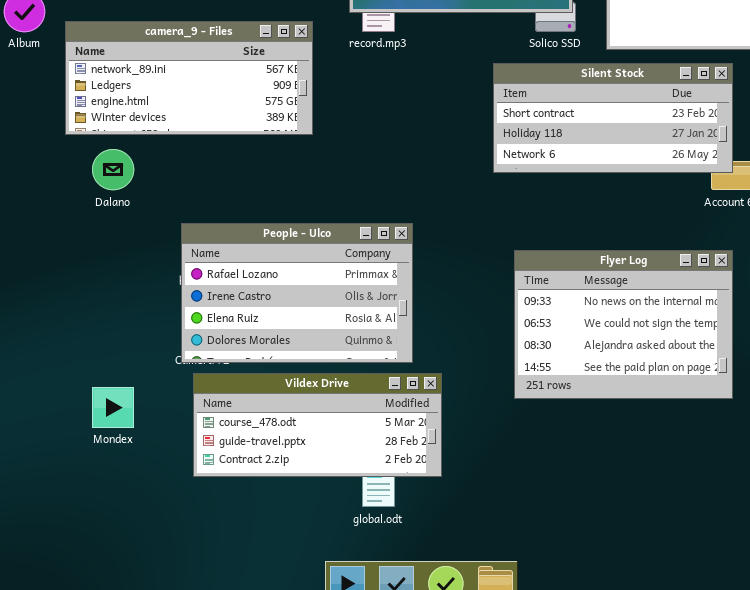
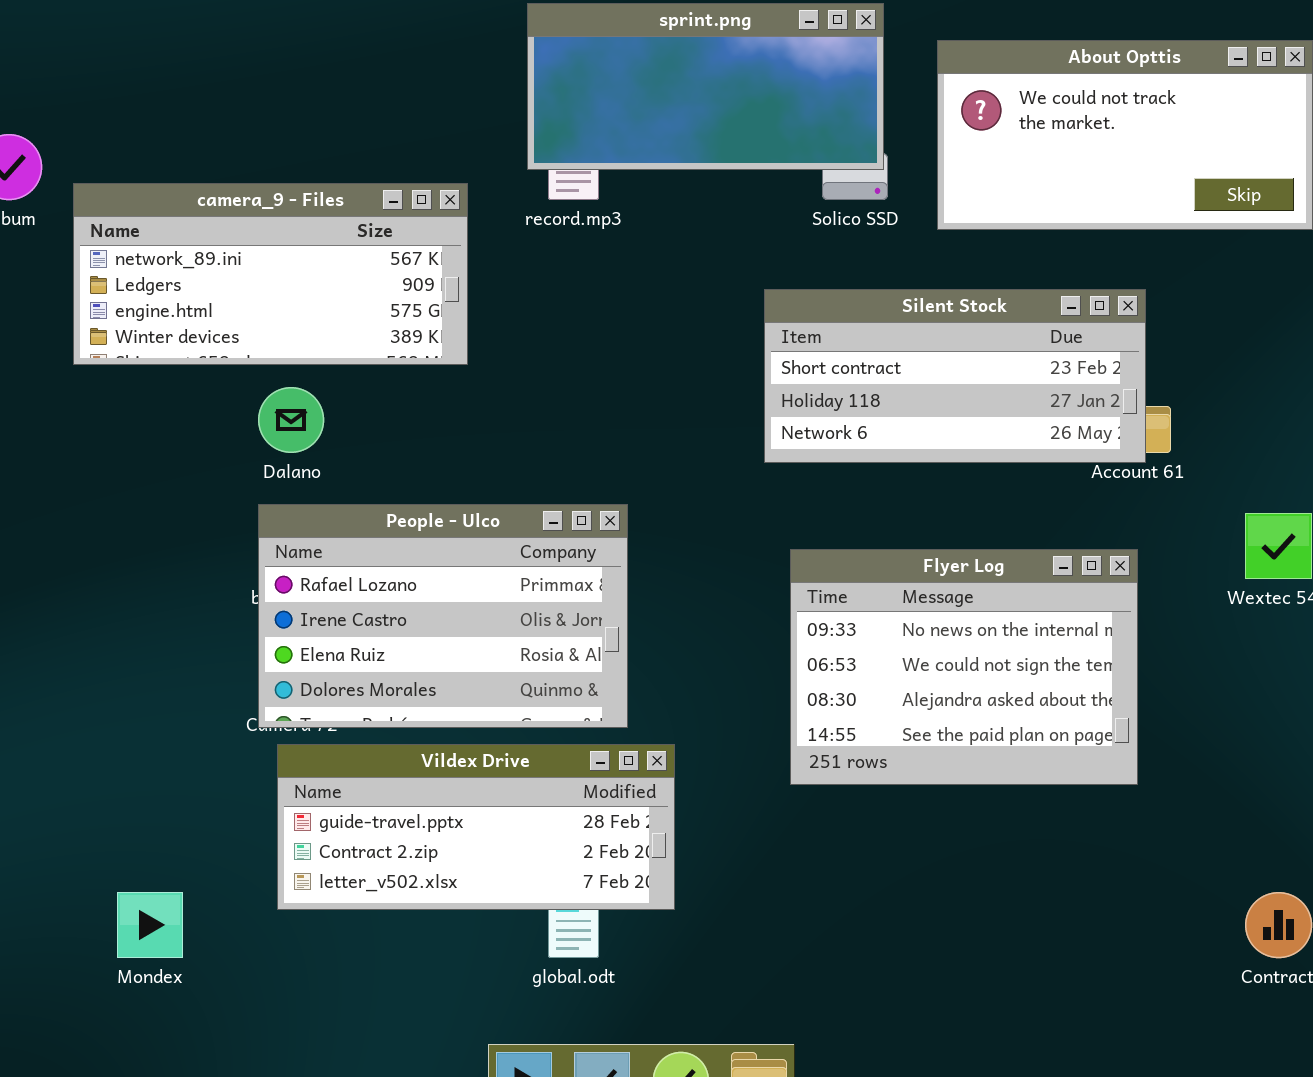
Silent Stock: [493,63,733,173] -> [764,289,1146,463], moved
Dalano: [92,149,134,190] -> [258,387,324,453], moved
Vildex Drive: [193,373,442,477] -> [277,744,675,910], scrolled down 1 row
Mondex: [92,387,134,428] -> [117,892,183,958], moved

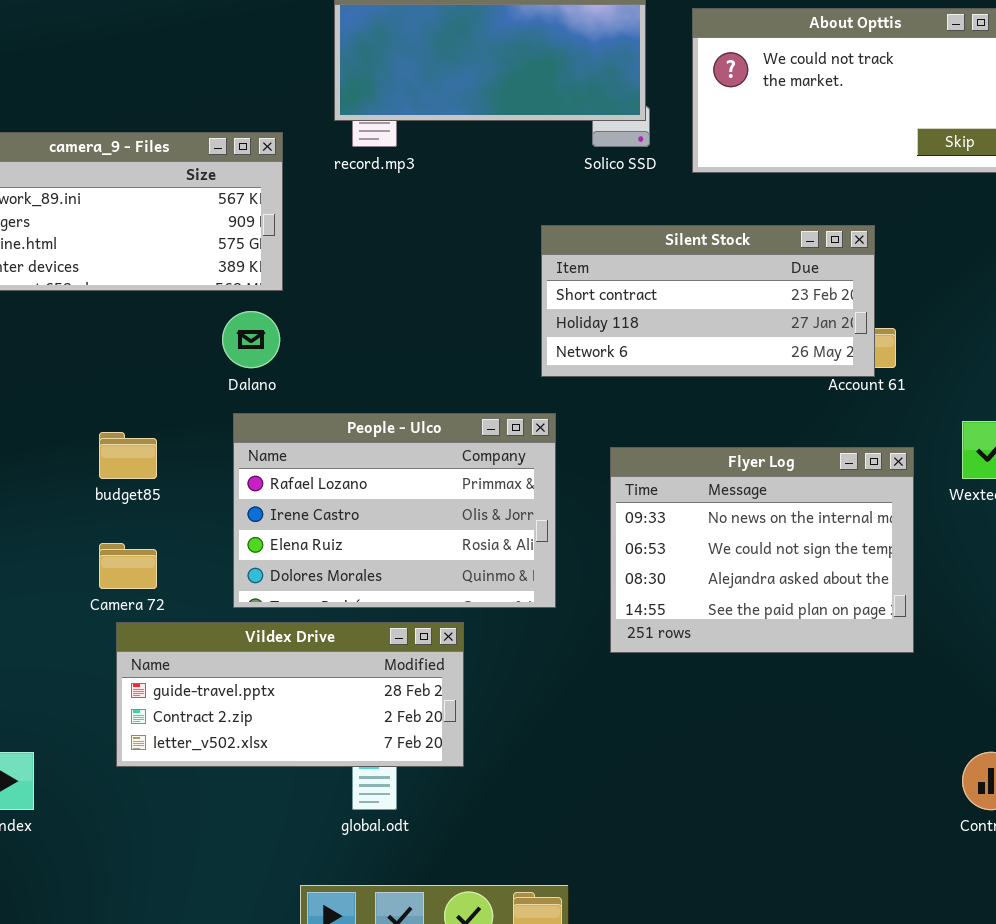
Dalano: [258,387,324,453] -> [222,311,280,368], moved
People - Ulco: [258,504,628,728] -> [233,413,556,608], moved
Flyer Log: [790,549,1138,785] -> [610,447,914,653], moved

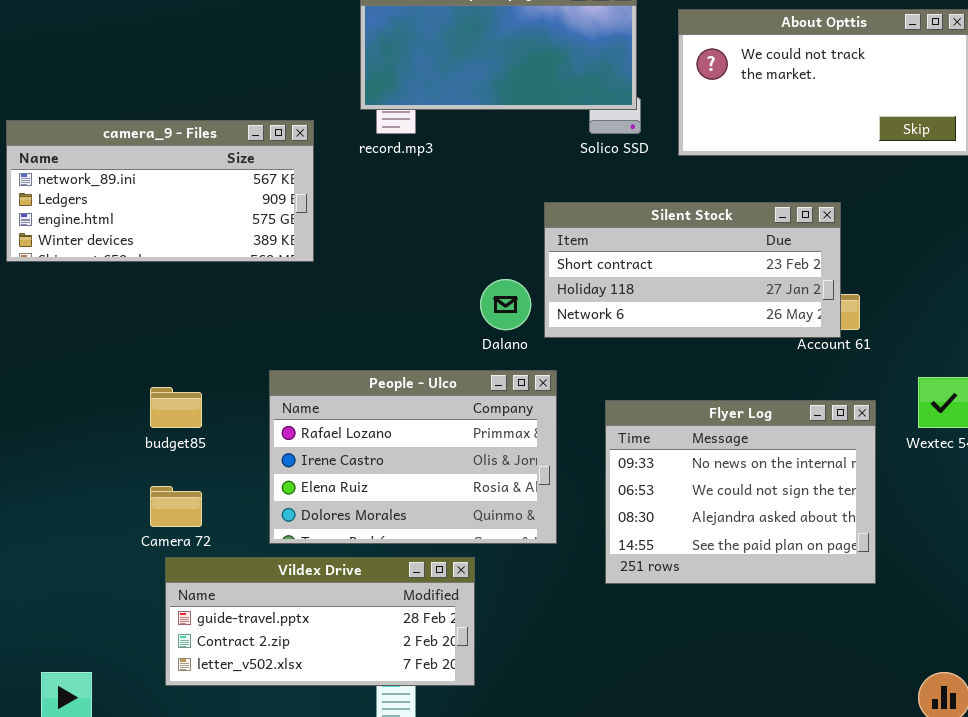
Dalano: [222,311,280,368] -> [480,279,531,330], moved

